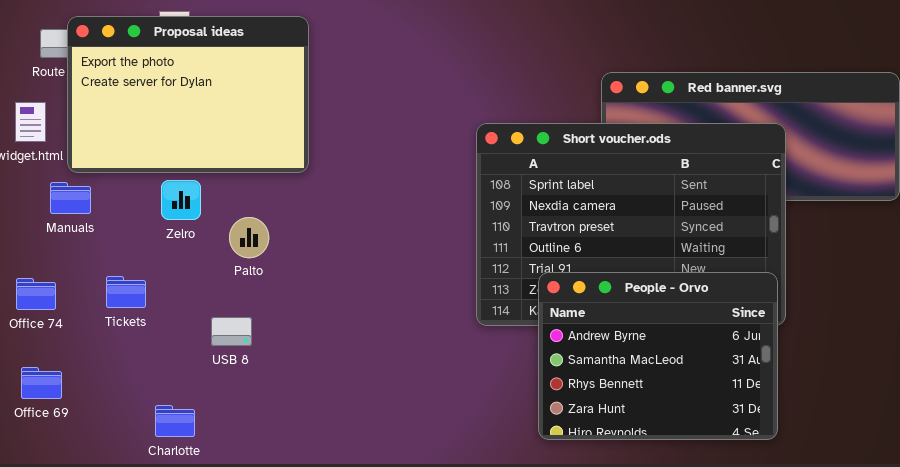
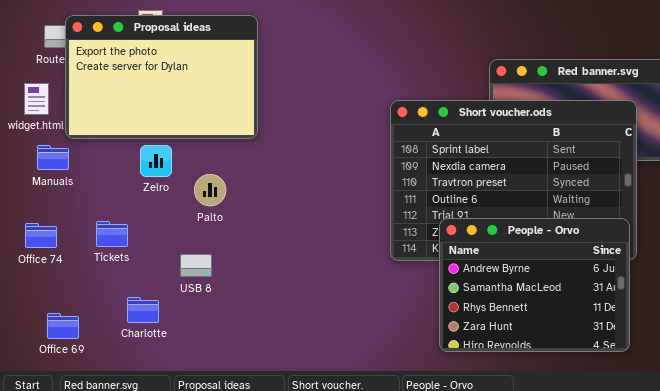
Manuals: [50,182,91,214] -> [37,145,69,170], moved
Office 69: [21,367,62,399] -> [47,313,79,339], moved
Charlotte: [155,405,195,437] -> [127,297,159,323], moved

